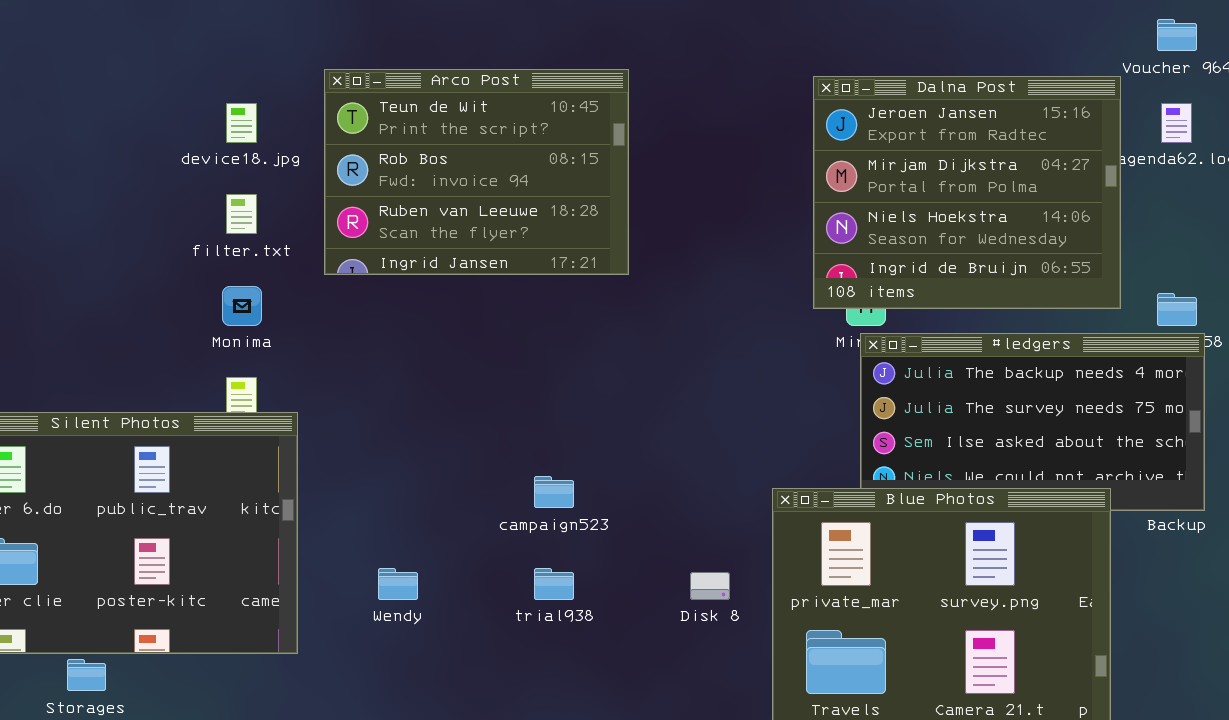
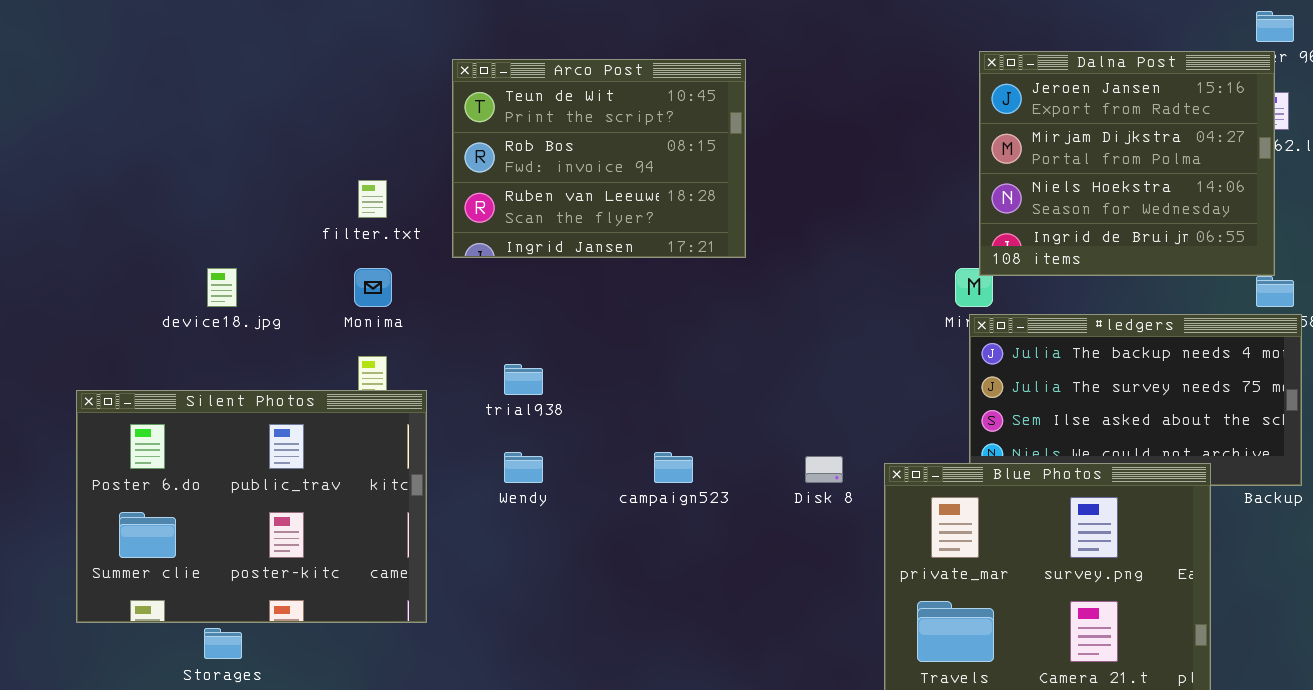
Dalna Post: [813,76,1121,309] -> [979,51,1275,276], moved
device18.jpg: [226,103,257,143] -> [207,268,237,307], moved
Wendy: [378,568,418,600] -> [504,452,543,483], moved
trial938: [534,568,574,600] -> [504,364,543,395], moved
Disk 8: [690,572,730,600] -> [805,456,843,483], moved

